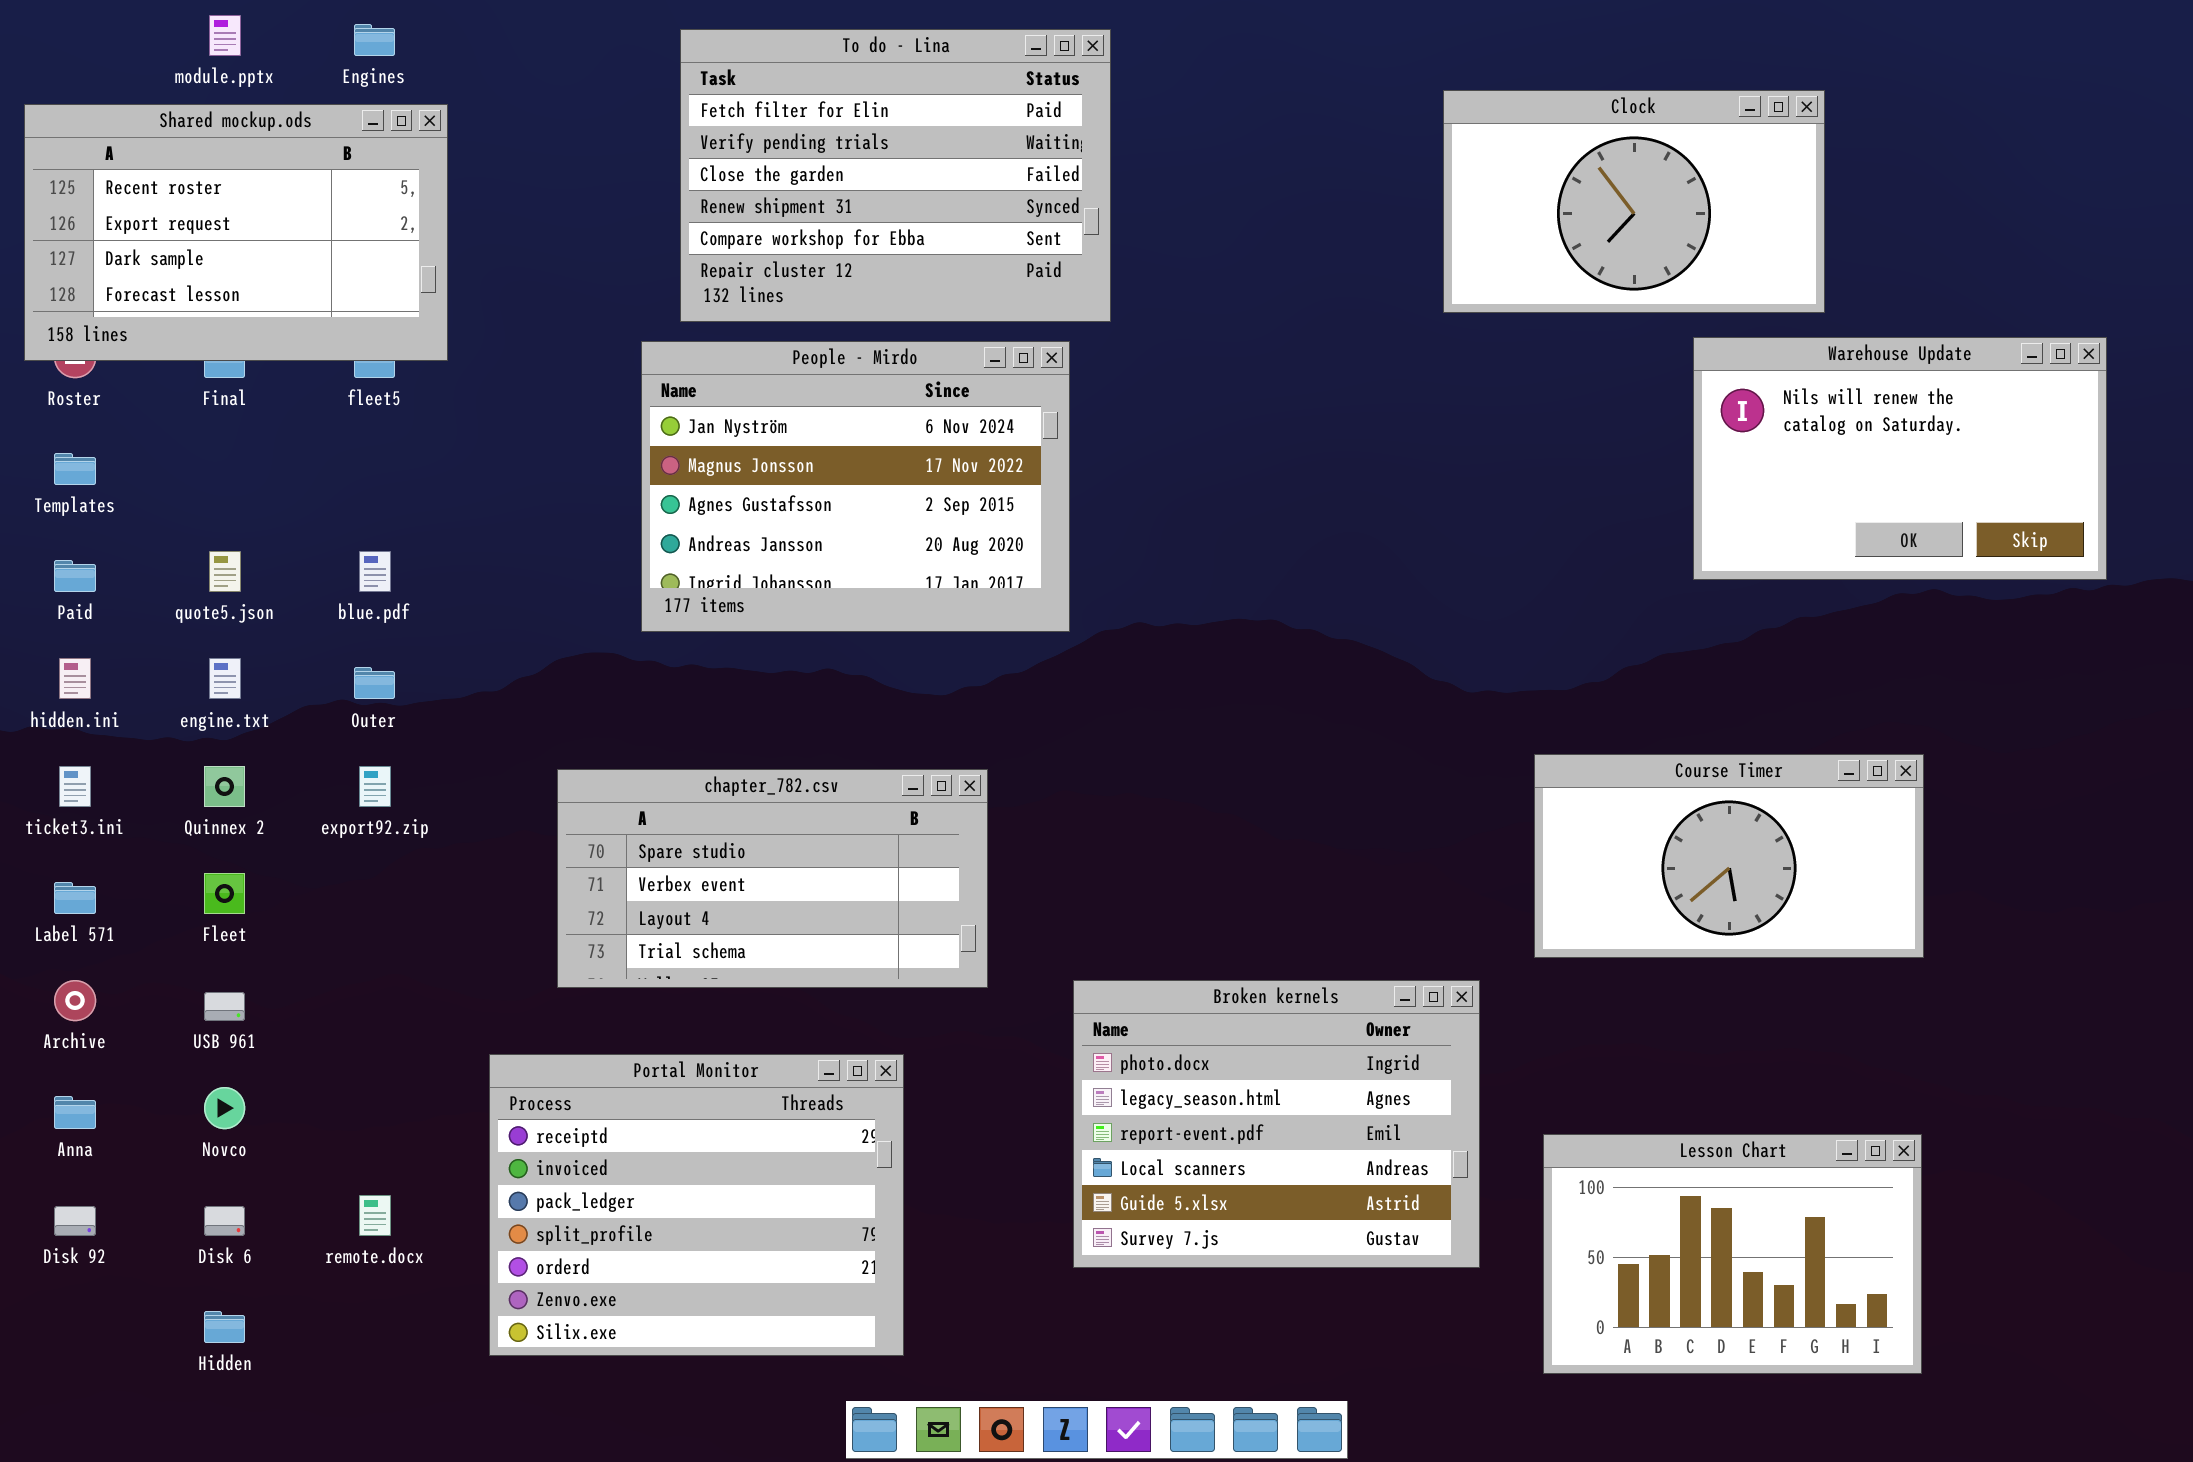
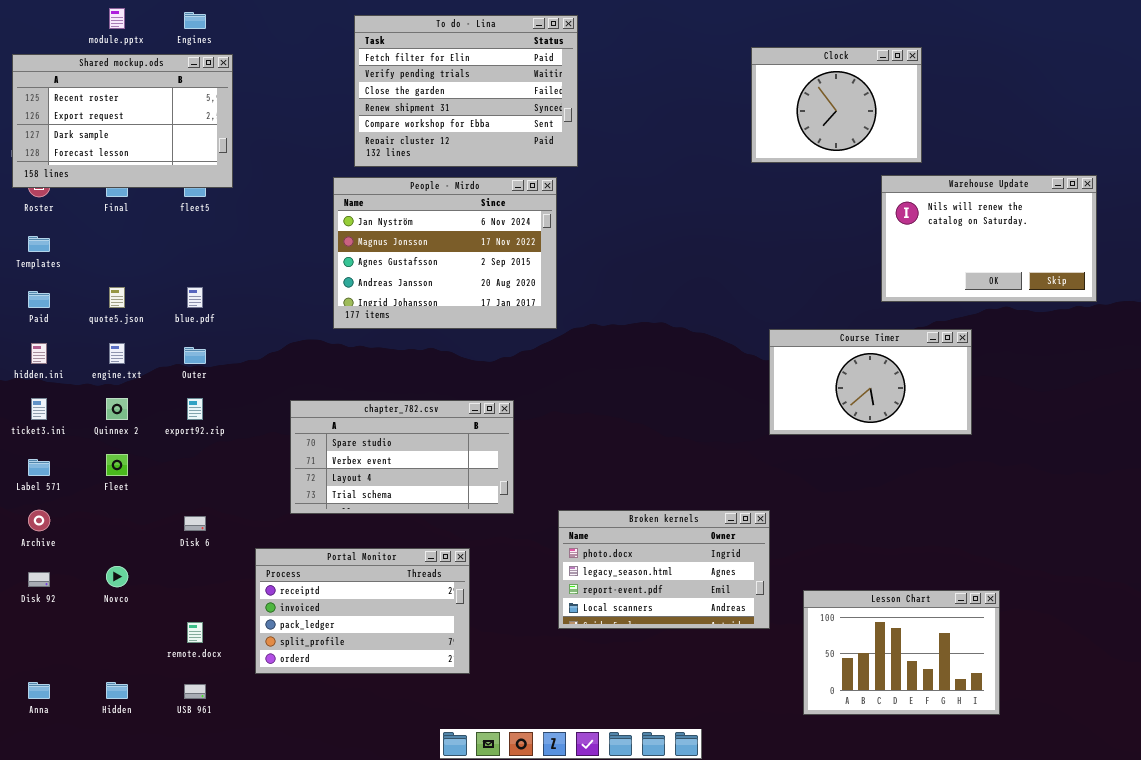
Clock: [1443,90,1825,313] -> [751,47,922,163], resized
Course Timer: [1534,754,1924,958] -> [769,329,972,435], moved
Broken kernels: [1073,980,1480,1268] -> [558,510,770,629], resized
USB 961: [204,992,245,1021] -> [184,684,206,699], moved
Portal Monitor: [489,1054,904,1356] -> [255,548,470,674], resized
Anna: [54,1096,96,1129] -> [28,682,50,699], moved
Disk 92: [54,1206,96,1236] -> [28,572,50,587], moved
Disk 6: [204,1206,245,1236] -> [184,516,206,531], moved

